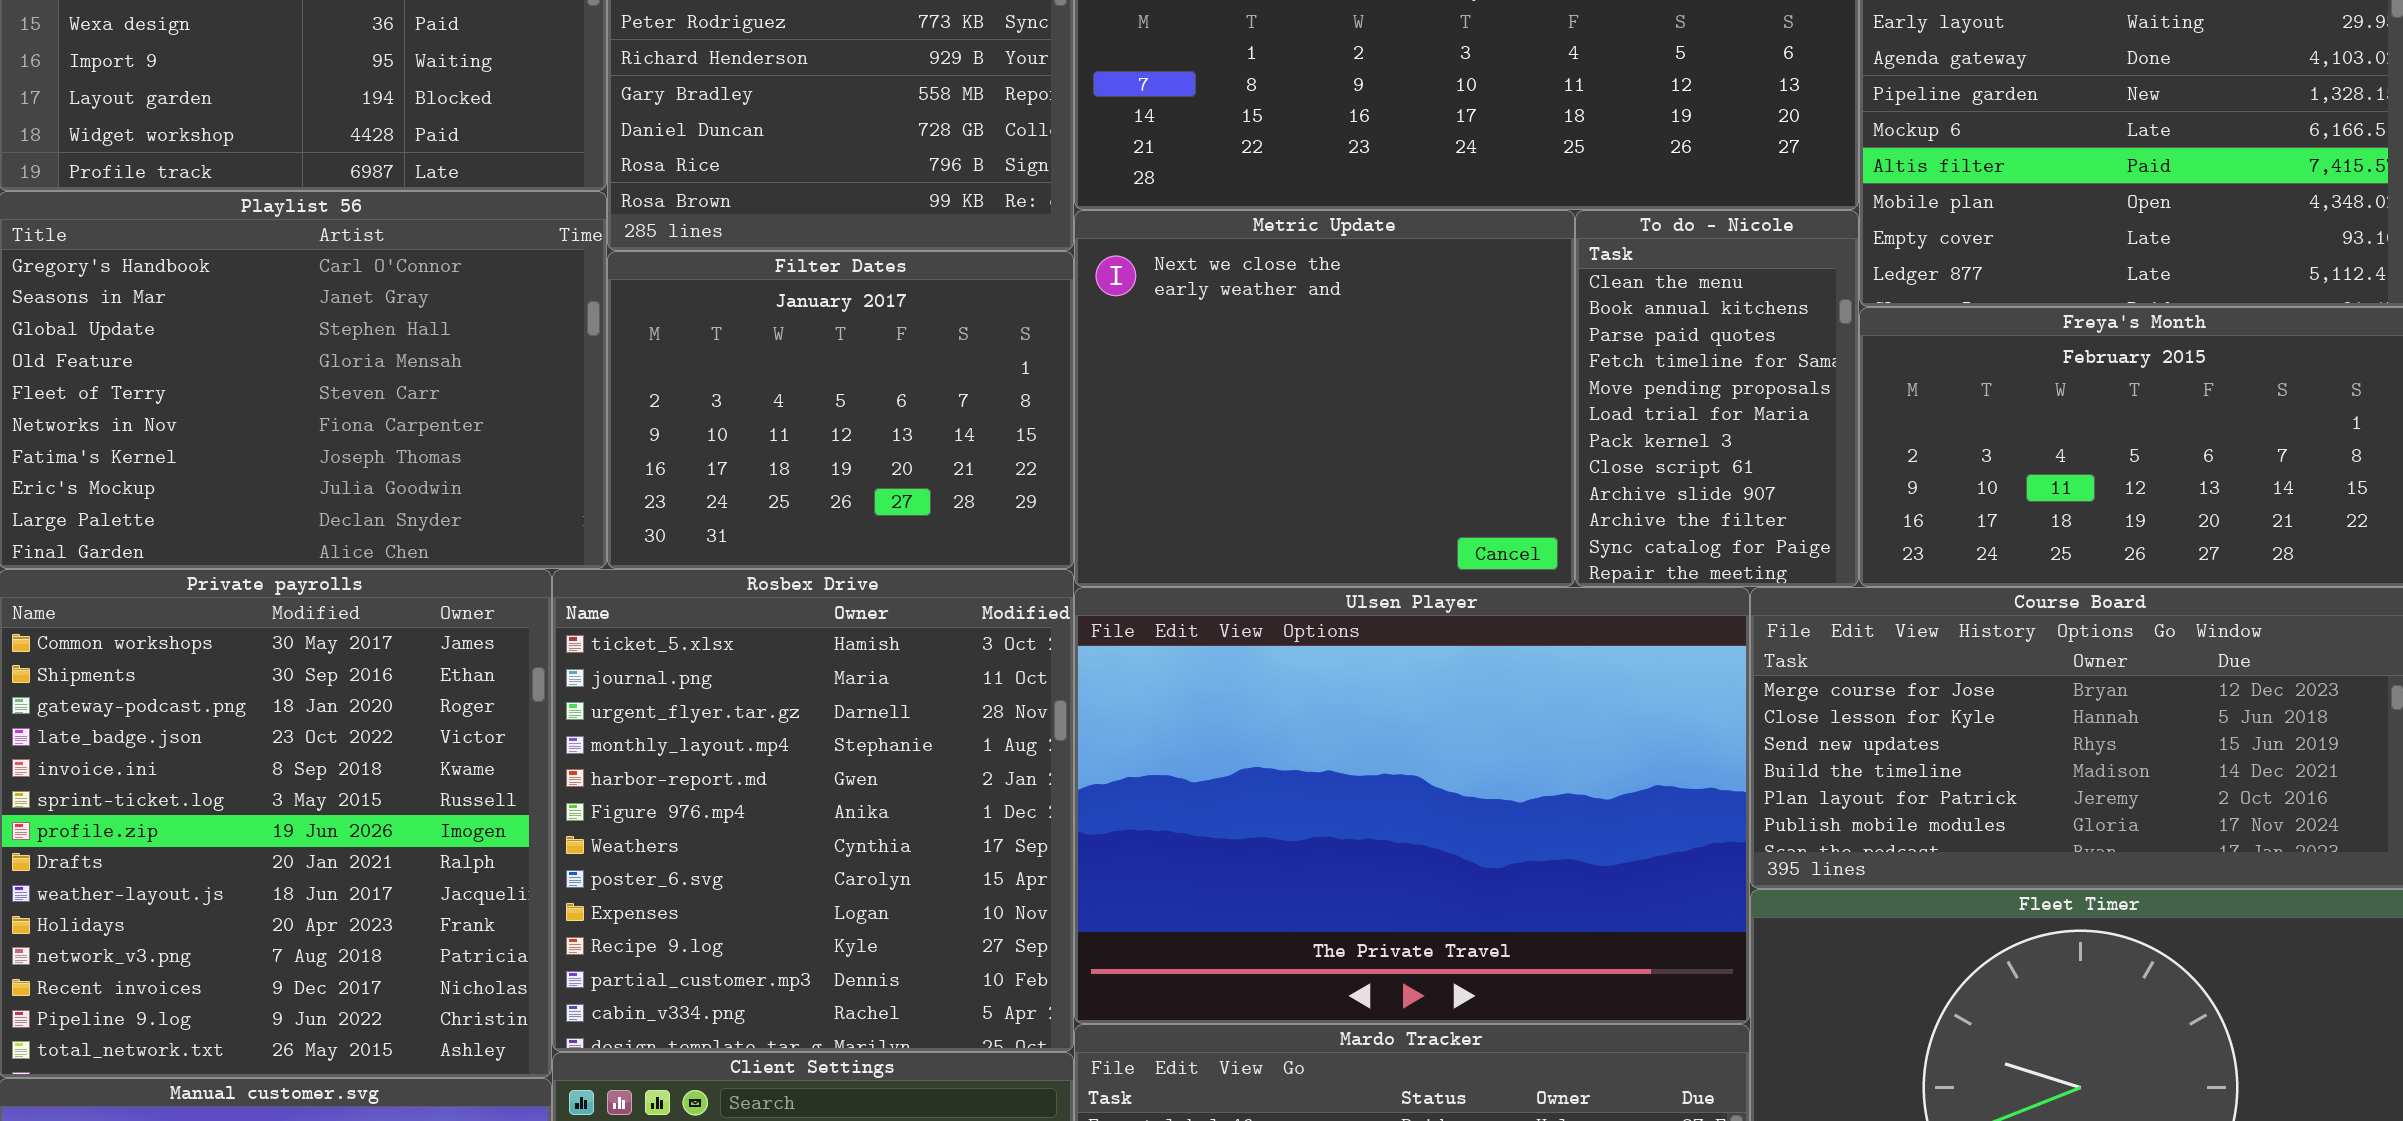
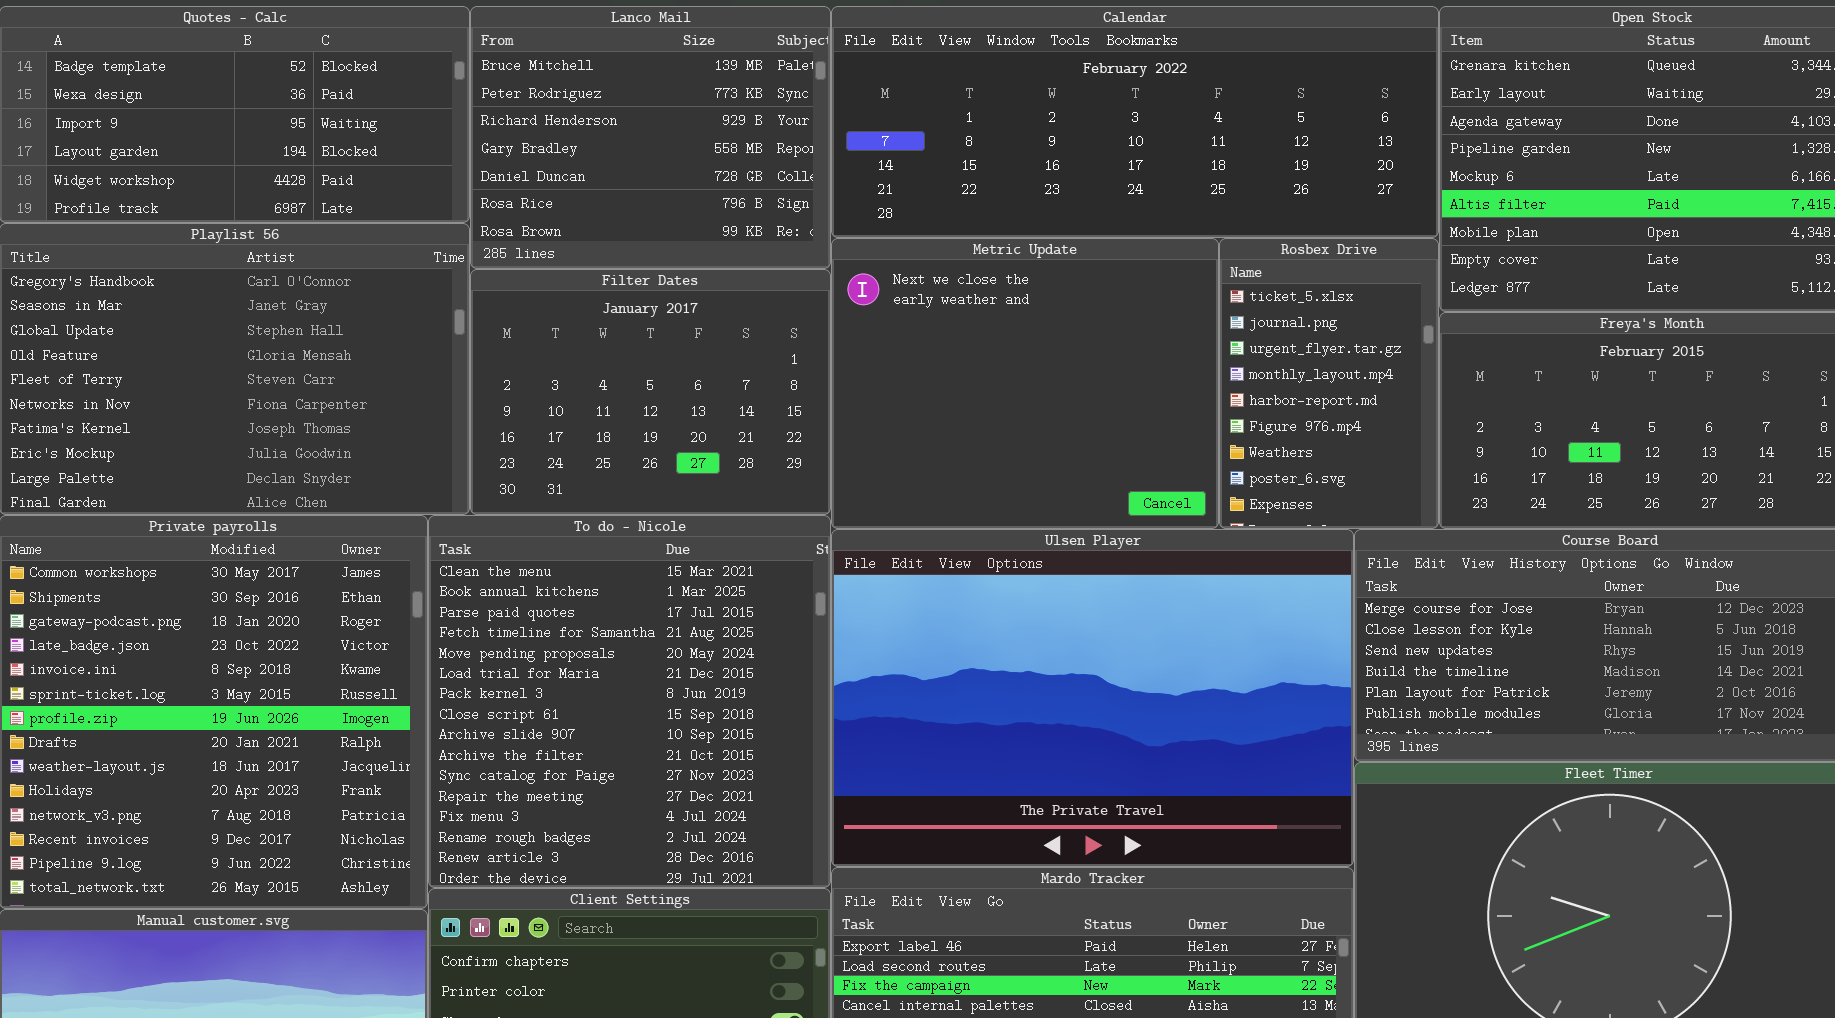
To do - Nicole: [1575,210,1859,587] -> [428,515,831,888], moved, resized
Rosbex Drive: [552,569,1074,1052] -> [1219,238,1439,529], moved, resized

